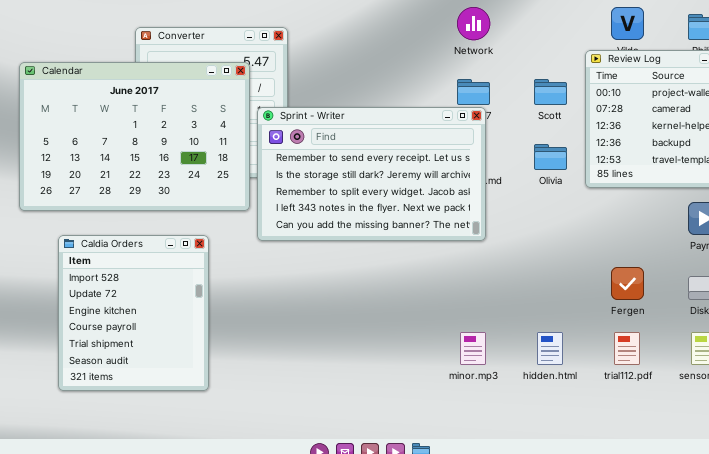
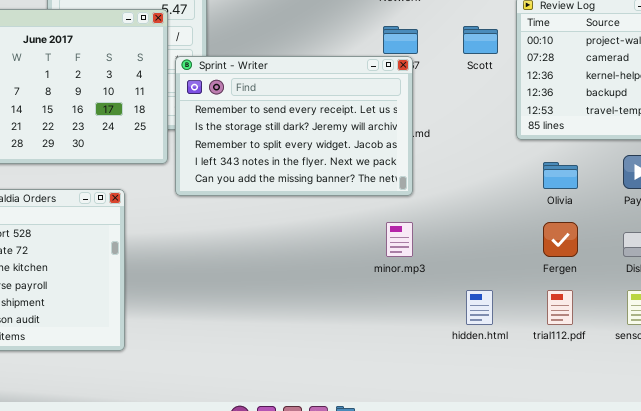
Olivia: [534,144,567,170] -> [543,162,578,189], moved
minor.mp3: [460,332,486,365] -> [386,222,413,257], moved

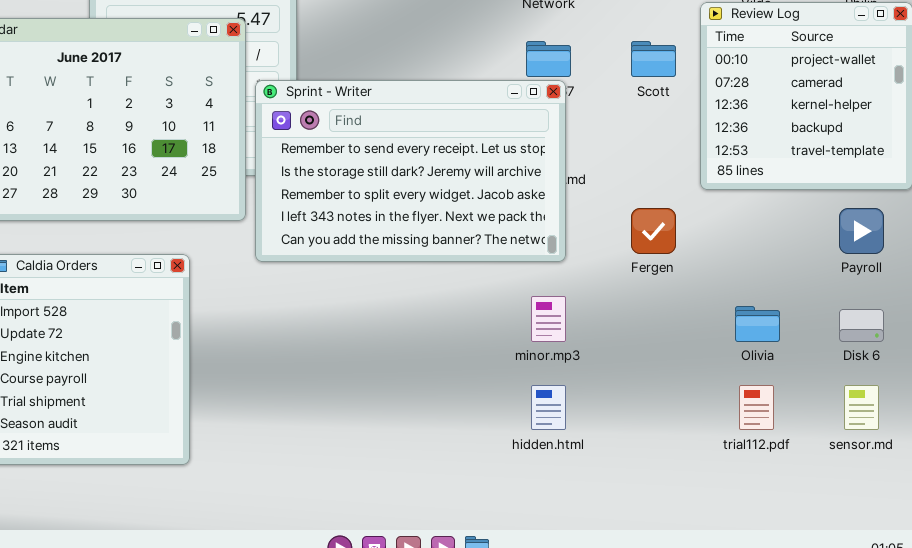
Olivia: [543,162,578,189] -> [735,306,780,342], moved
Fergen: [543,222,578,257] -> [631,208,676,254], moved
hidden.html: [466,290,493,325] -> [531,385,566,430], moved

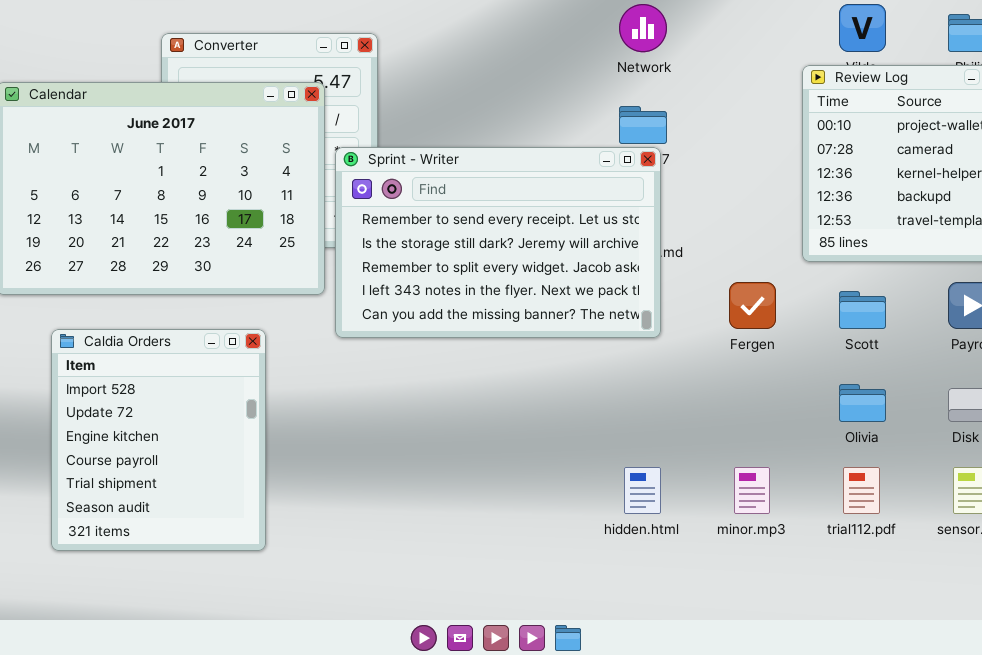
Scott: [631,41,676,77] -> [839,291,886,329], moved
minor.mp3: [531,296,566,342] -> [734,467,770,514], moved

